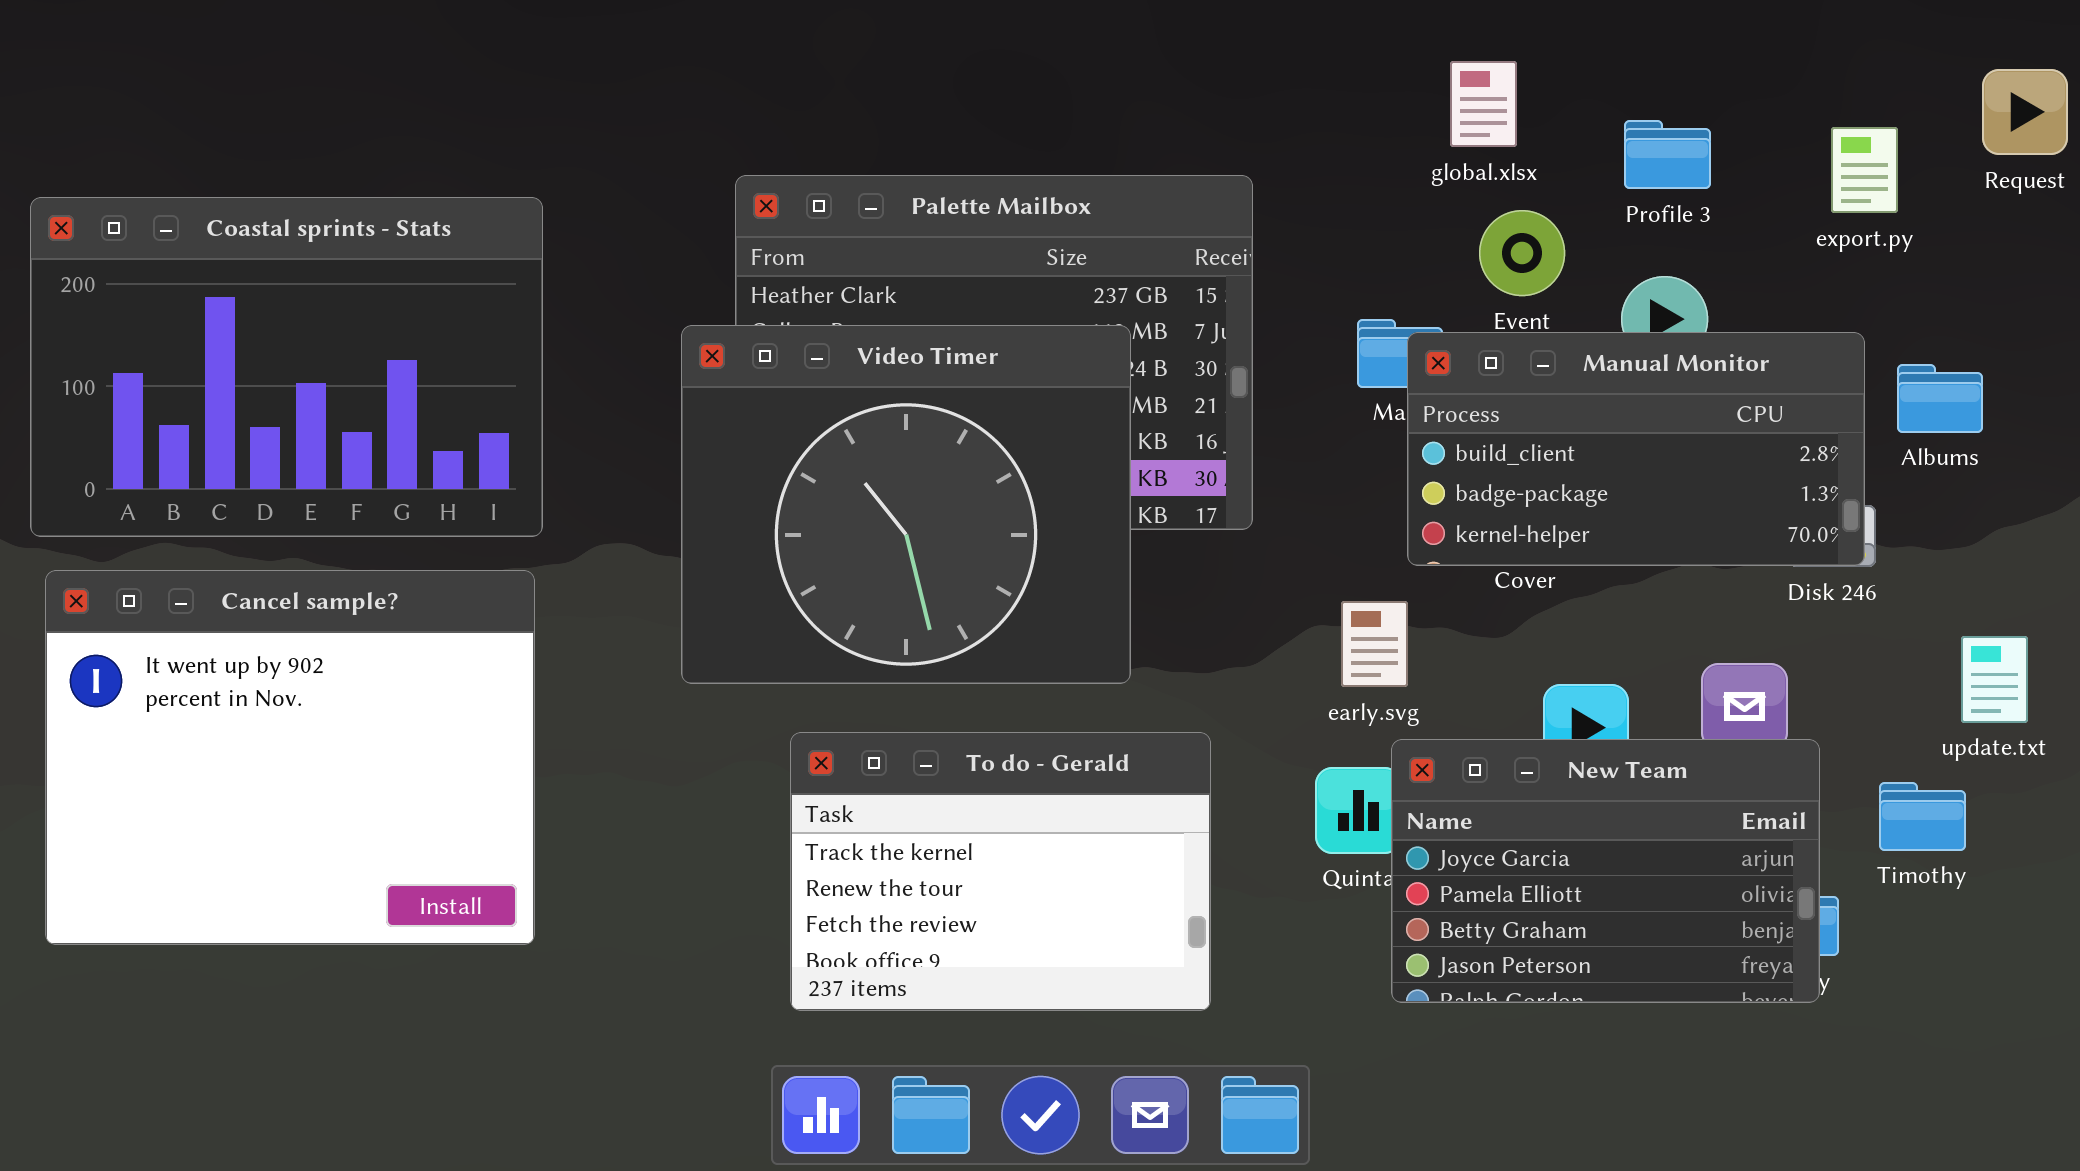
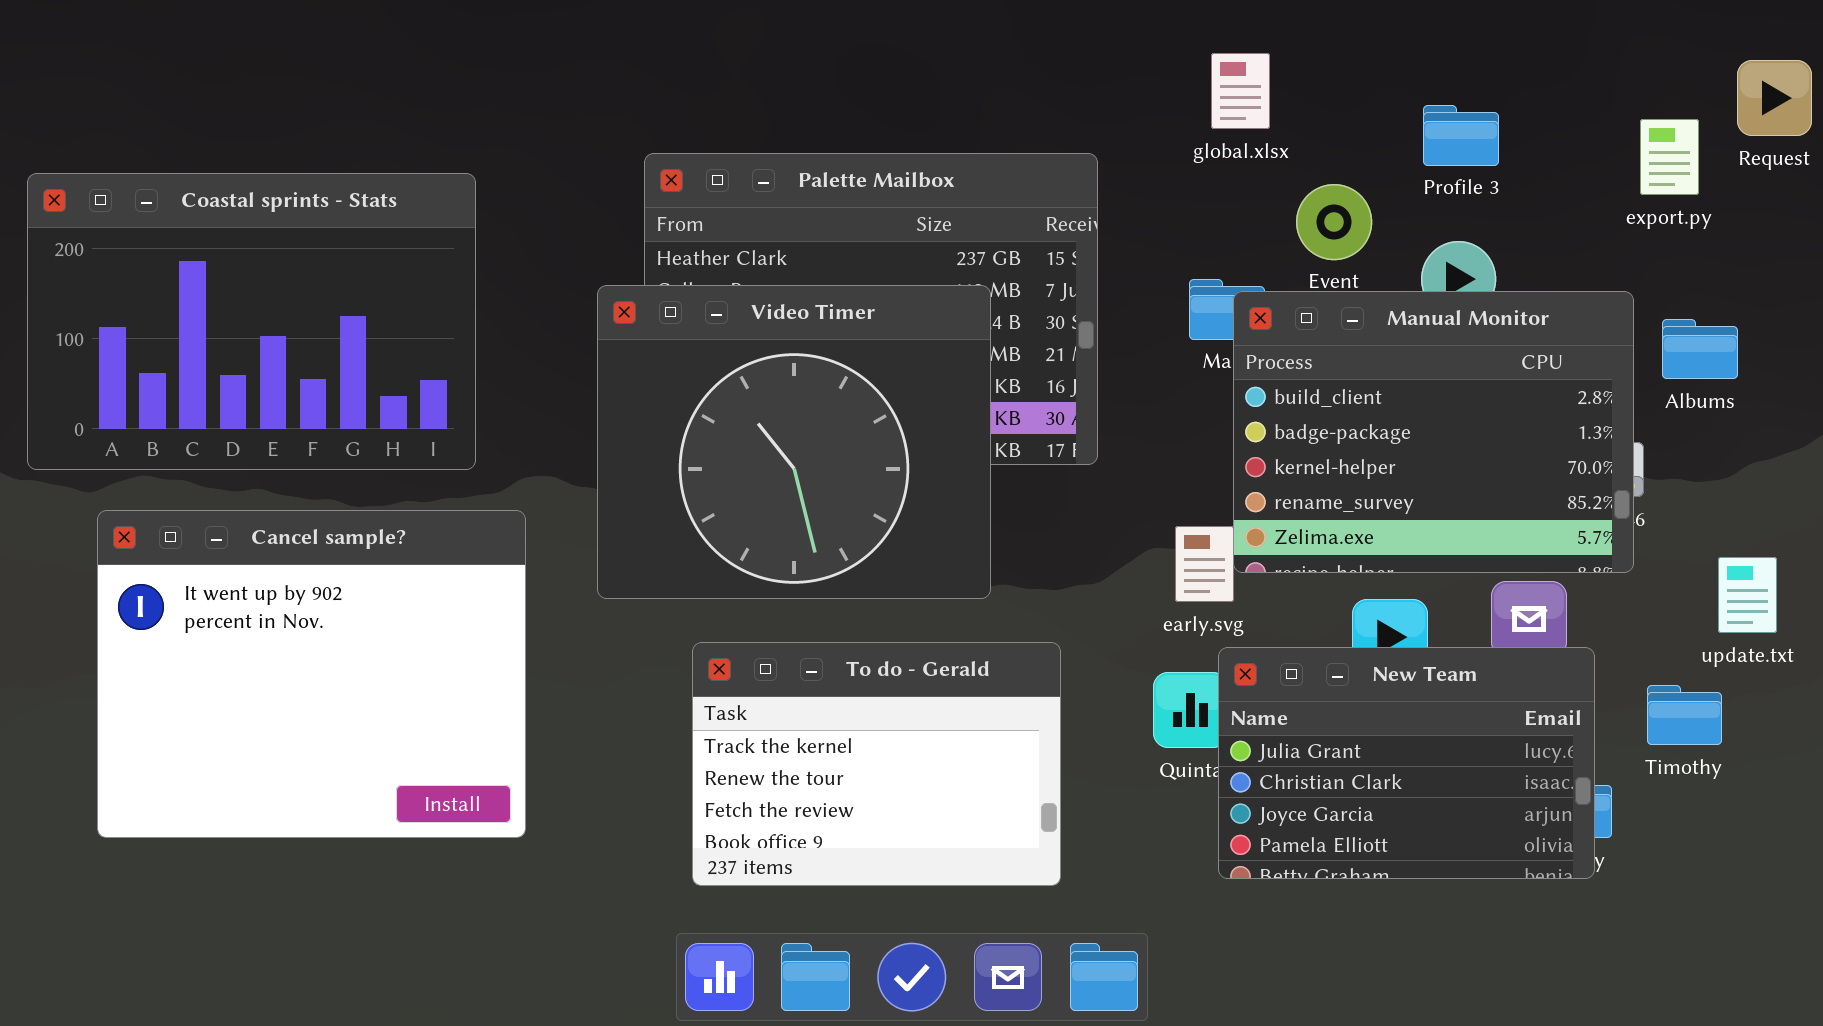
global.xlsx: [1450,61,1517,147] -> [1211,53,1270,129], moved
export.py: [1831,127,1898,213] -> [1640,119,1699,195], moved
Manual Monitor: [1407,332,1865,566] -> [1233,291,1634,573], resized
Cancel sample?: [45,570,535,945] -> [97,510,526,838], moved
New Team: [1391,739,1820,1003] -> [1218,647,1595,879], scrolled up 2 rows

